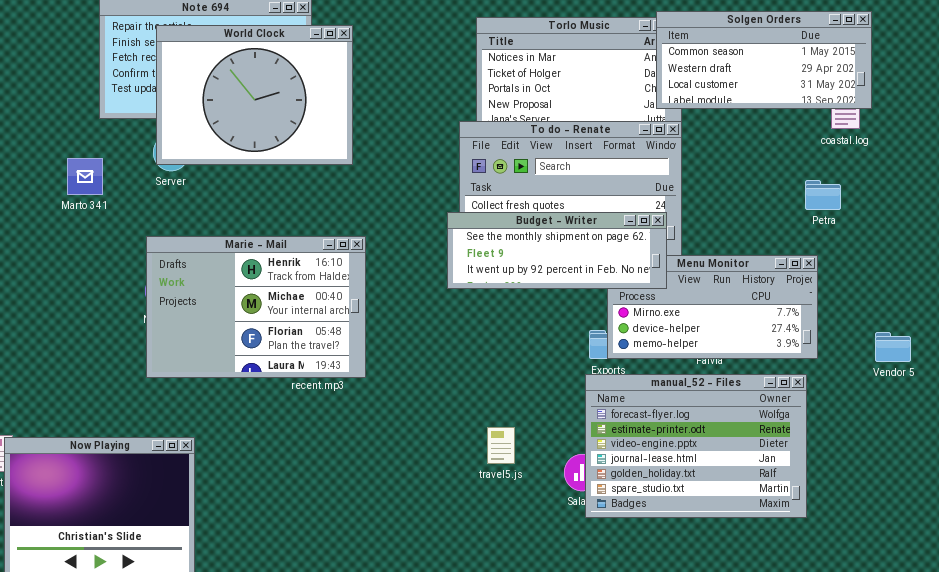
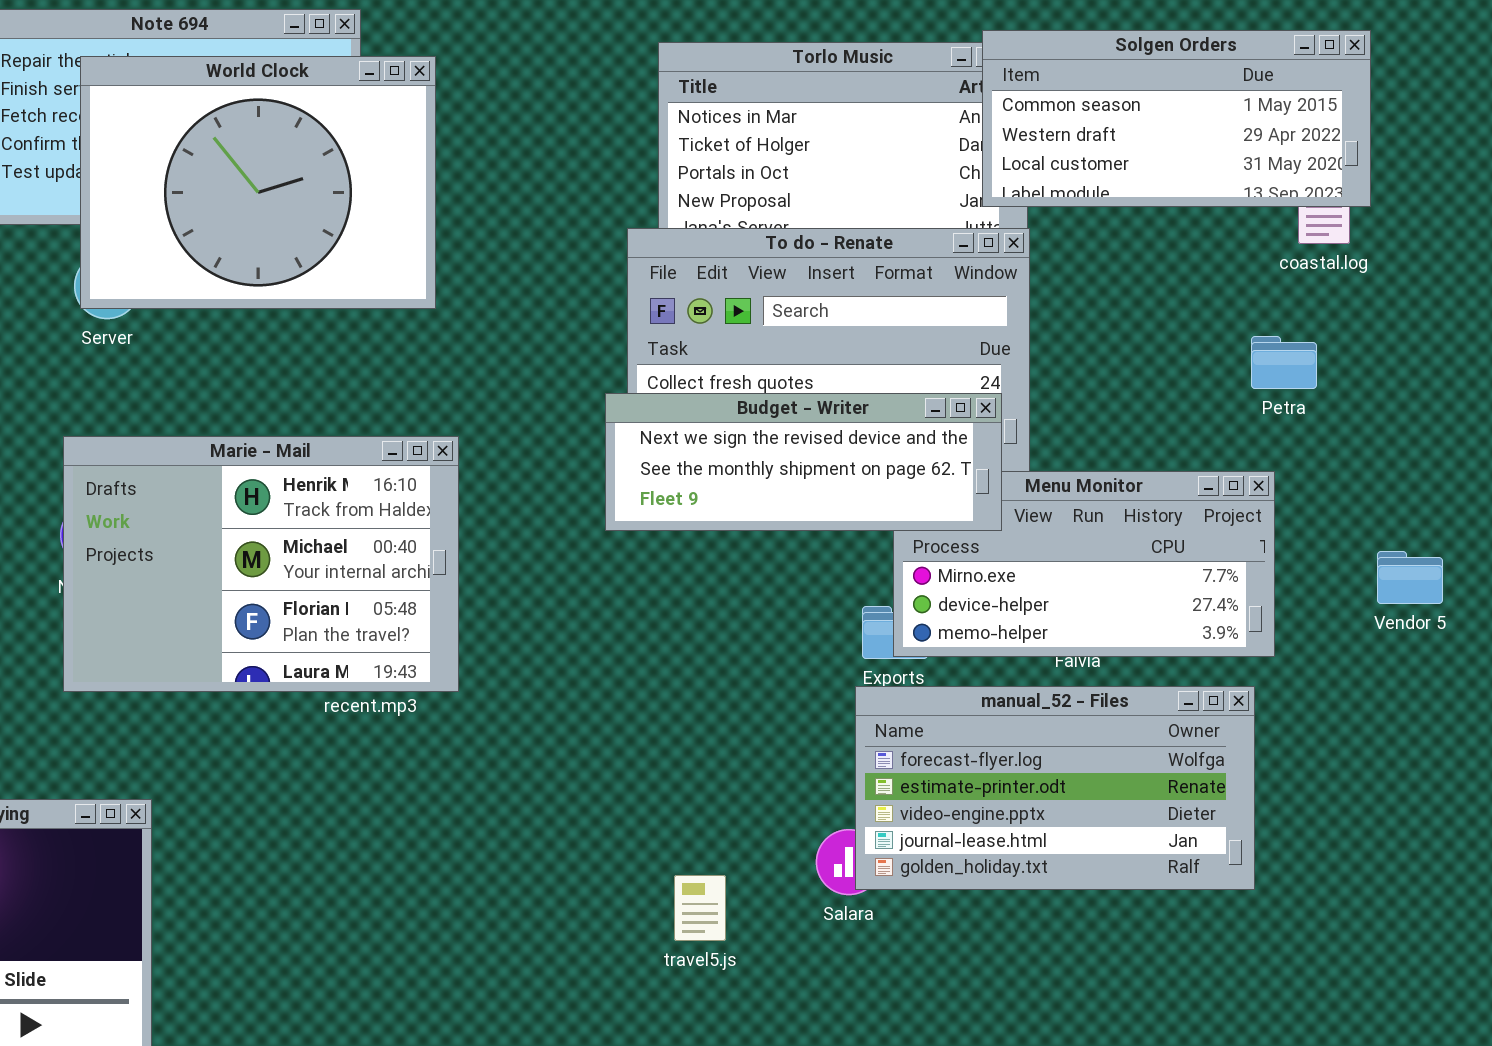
Budget - Writer: [447,212,667,289] -> [605,393,1002,531], scrolled up 1 row
Vendor 5: [875,332,911,362] -> [1377,551,1443,604], moved
manual_52 - Files: [585,374,807,518] -> [855,686,1255,890], resized
travel5.js: [487,427,515,464] -> [674,875,726,941], moved

